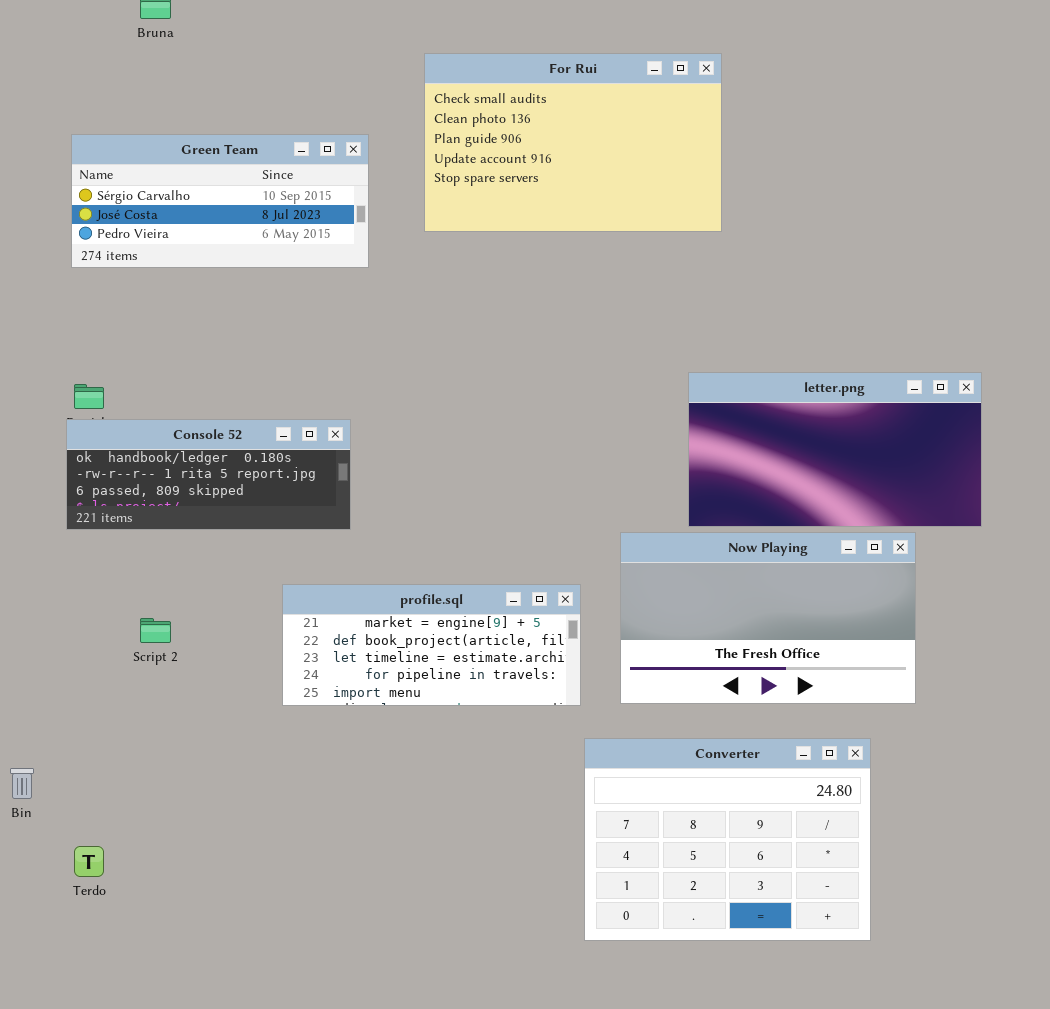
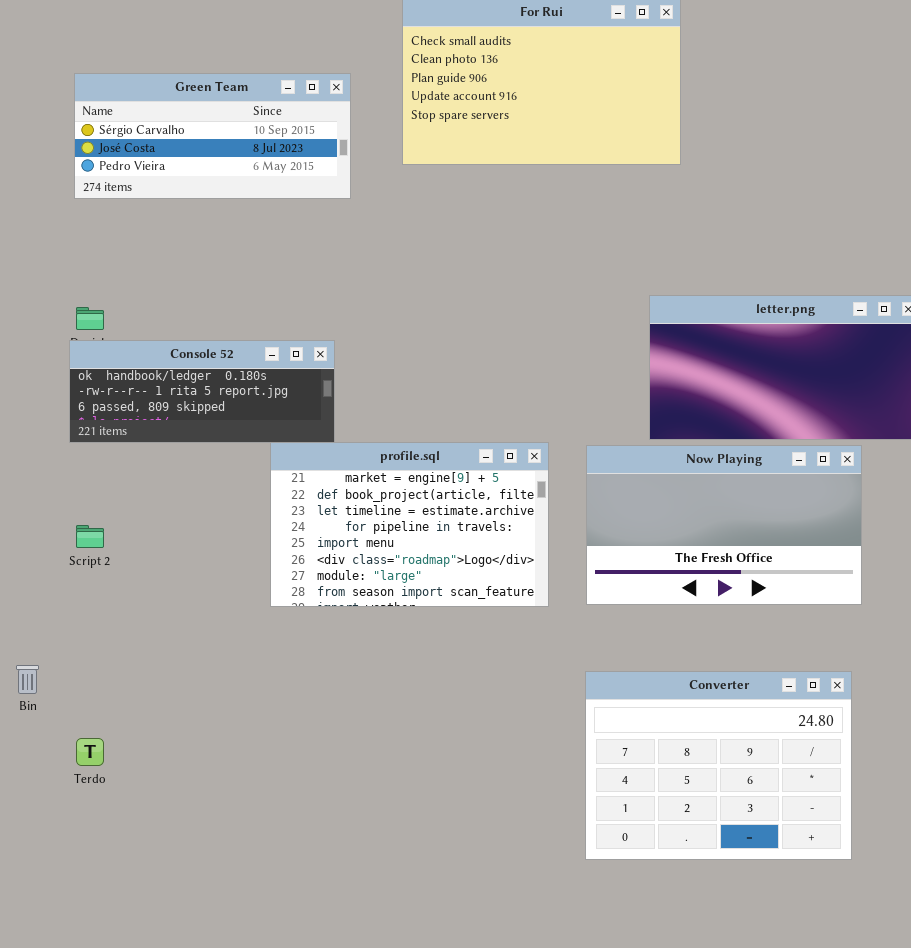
profile.sql: [282,584,581,706] -> [270,442,549,607], resized
Script 2: [140,618,171,643] -> [76,525,104,548], moved
Converter: [584,738,871,941] -> [585,671,852,860], moved

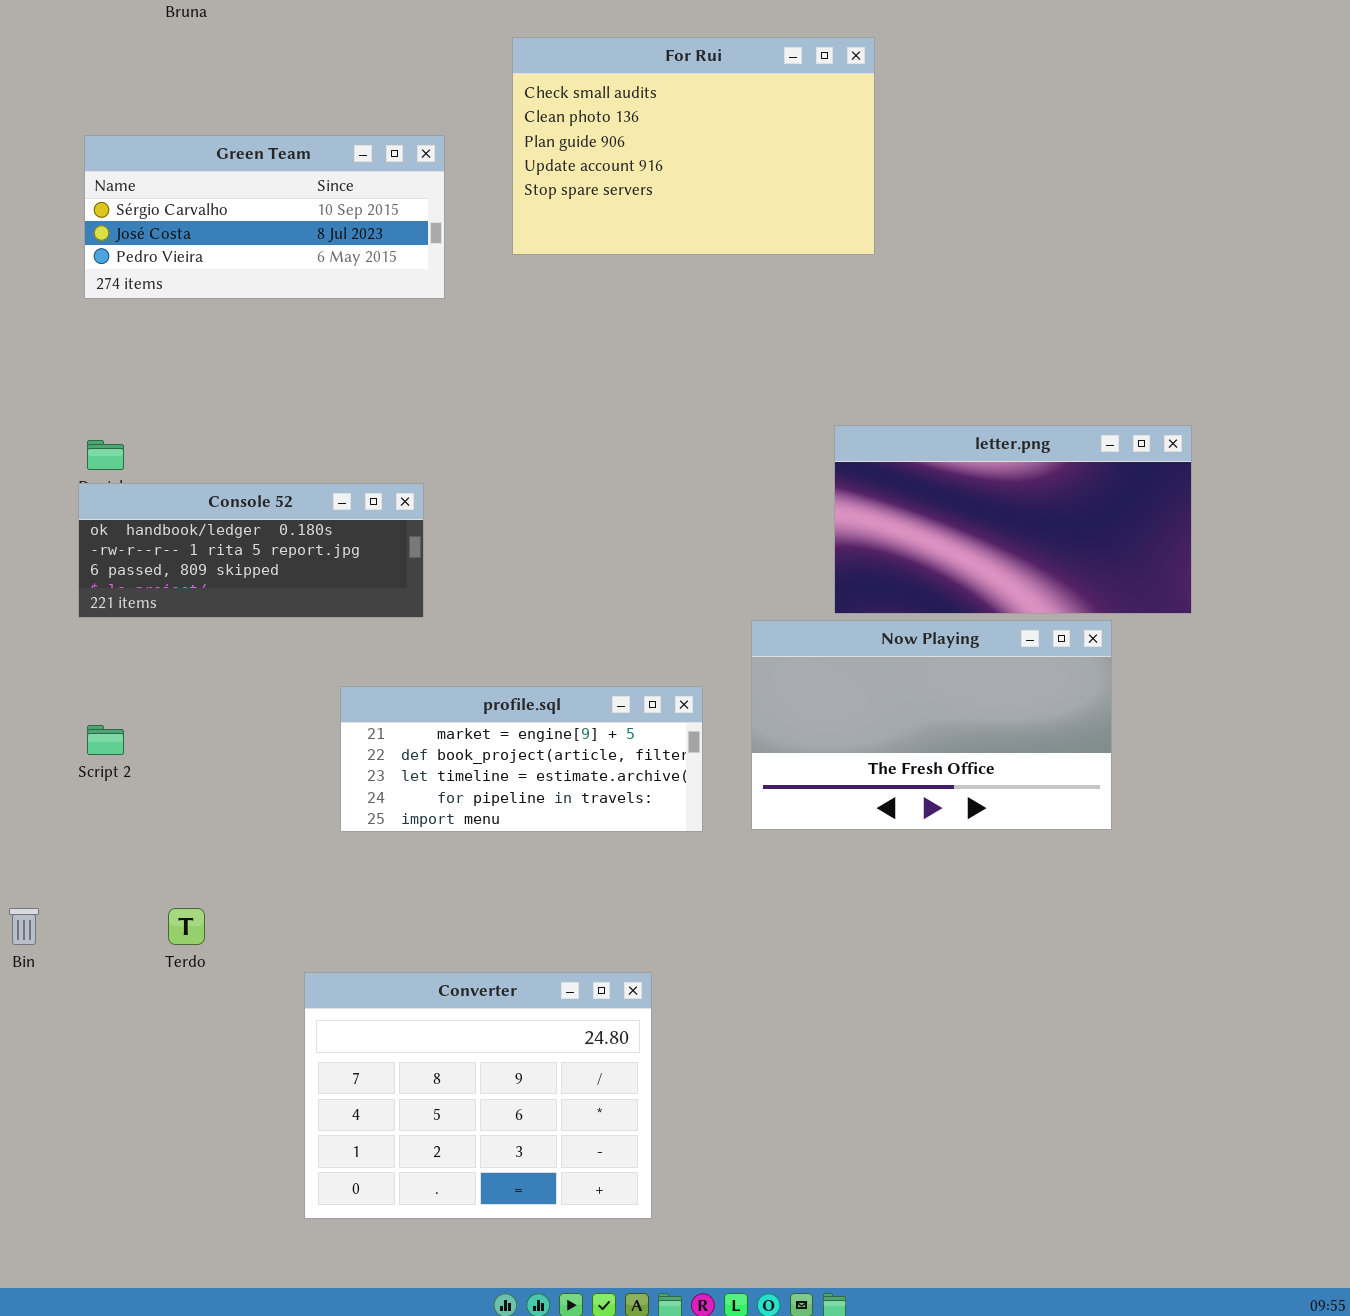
profile.sql: [270,442,549,607] -> [340,686,703,832], resized
Converter: [585,671,852,860] -> [304,972,652,1219], moved
Terdo: [76,738,104,766] -> [168,908,205,945], moved

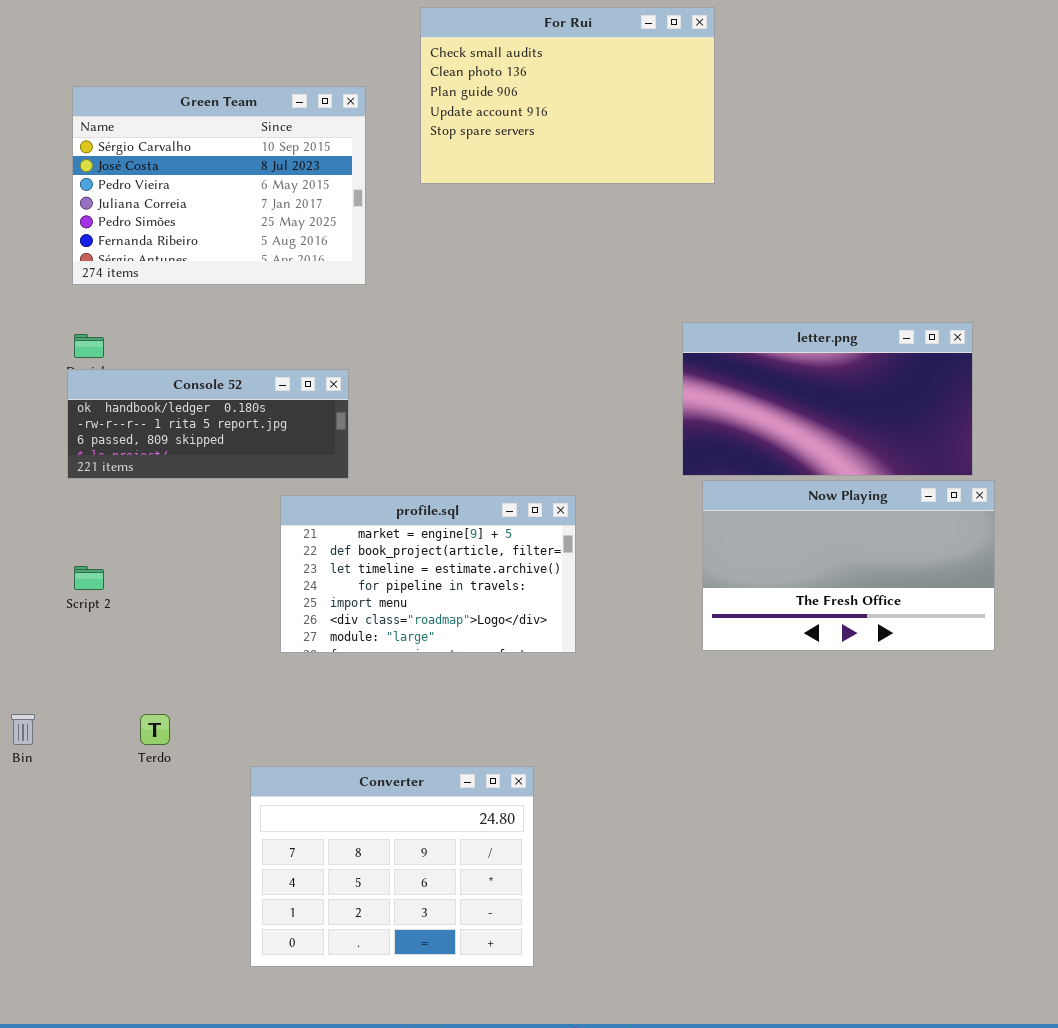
Green Team: [84,135,445,299] -> [72,86,366,285], resized
Now Playing: [751,620,1112,830] -> [702,480,995,651], moved
profile.sql: [340,686,703,832] -> [280,495,576,653], resized

